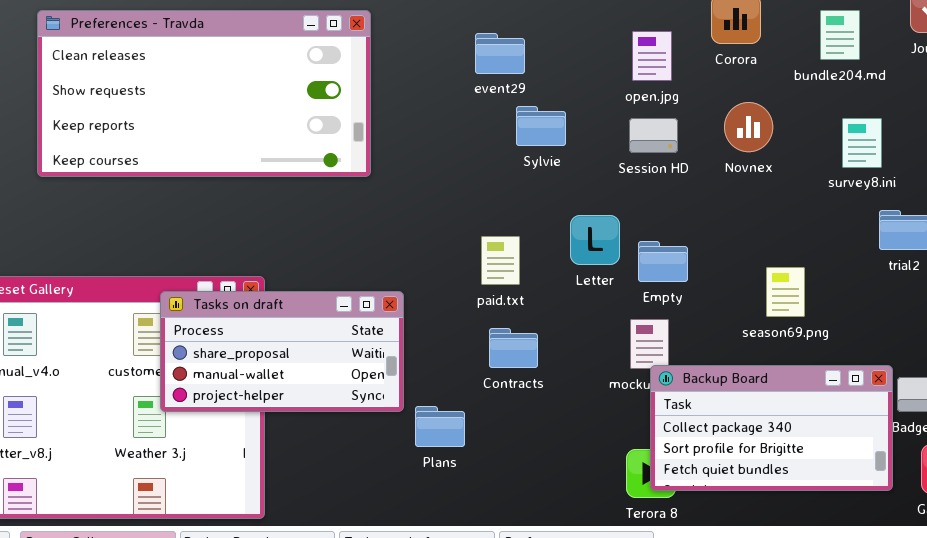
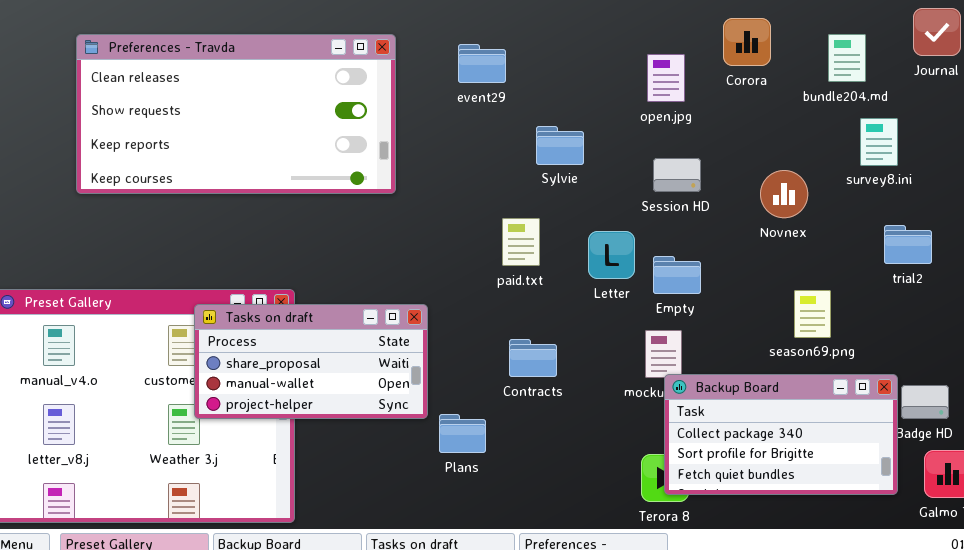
event29: [475,33,525,74] -> [458,44,506,83], moved
Novnex: [724,102,773,152] -> [760,170,808,218], moved
Session HD: [629,118,678,153] -> [653,158,701,192], moved
survey8.ini: [842,118,882,168] -> [860,118,898,166], moved
paid.txt: [481,236,520,285] -> [502,218,540,266], moved
season69.png: [766,267,805,317] -> [794,290,831,338], moved

